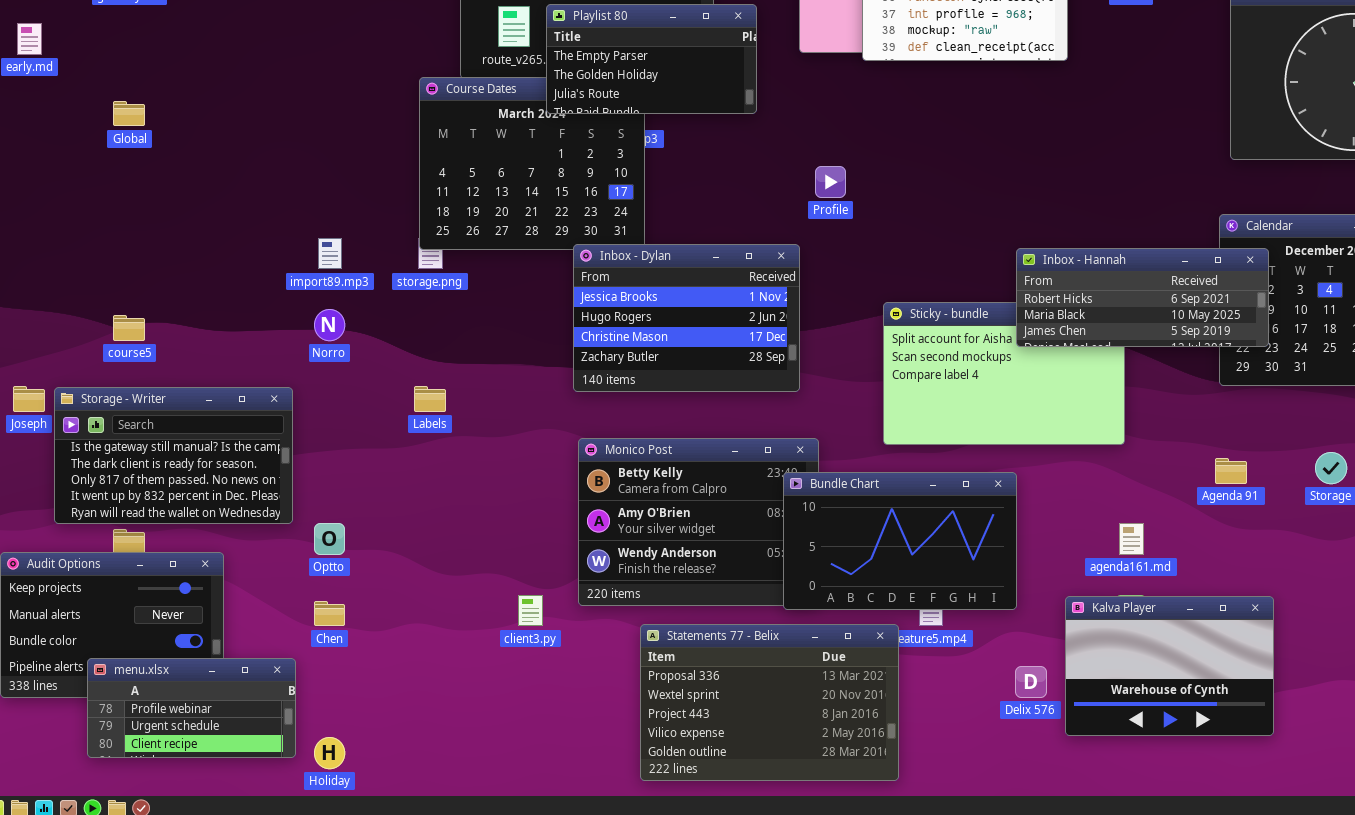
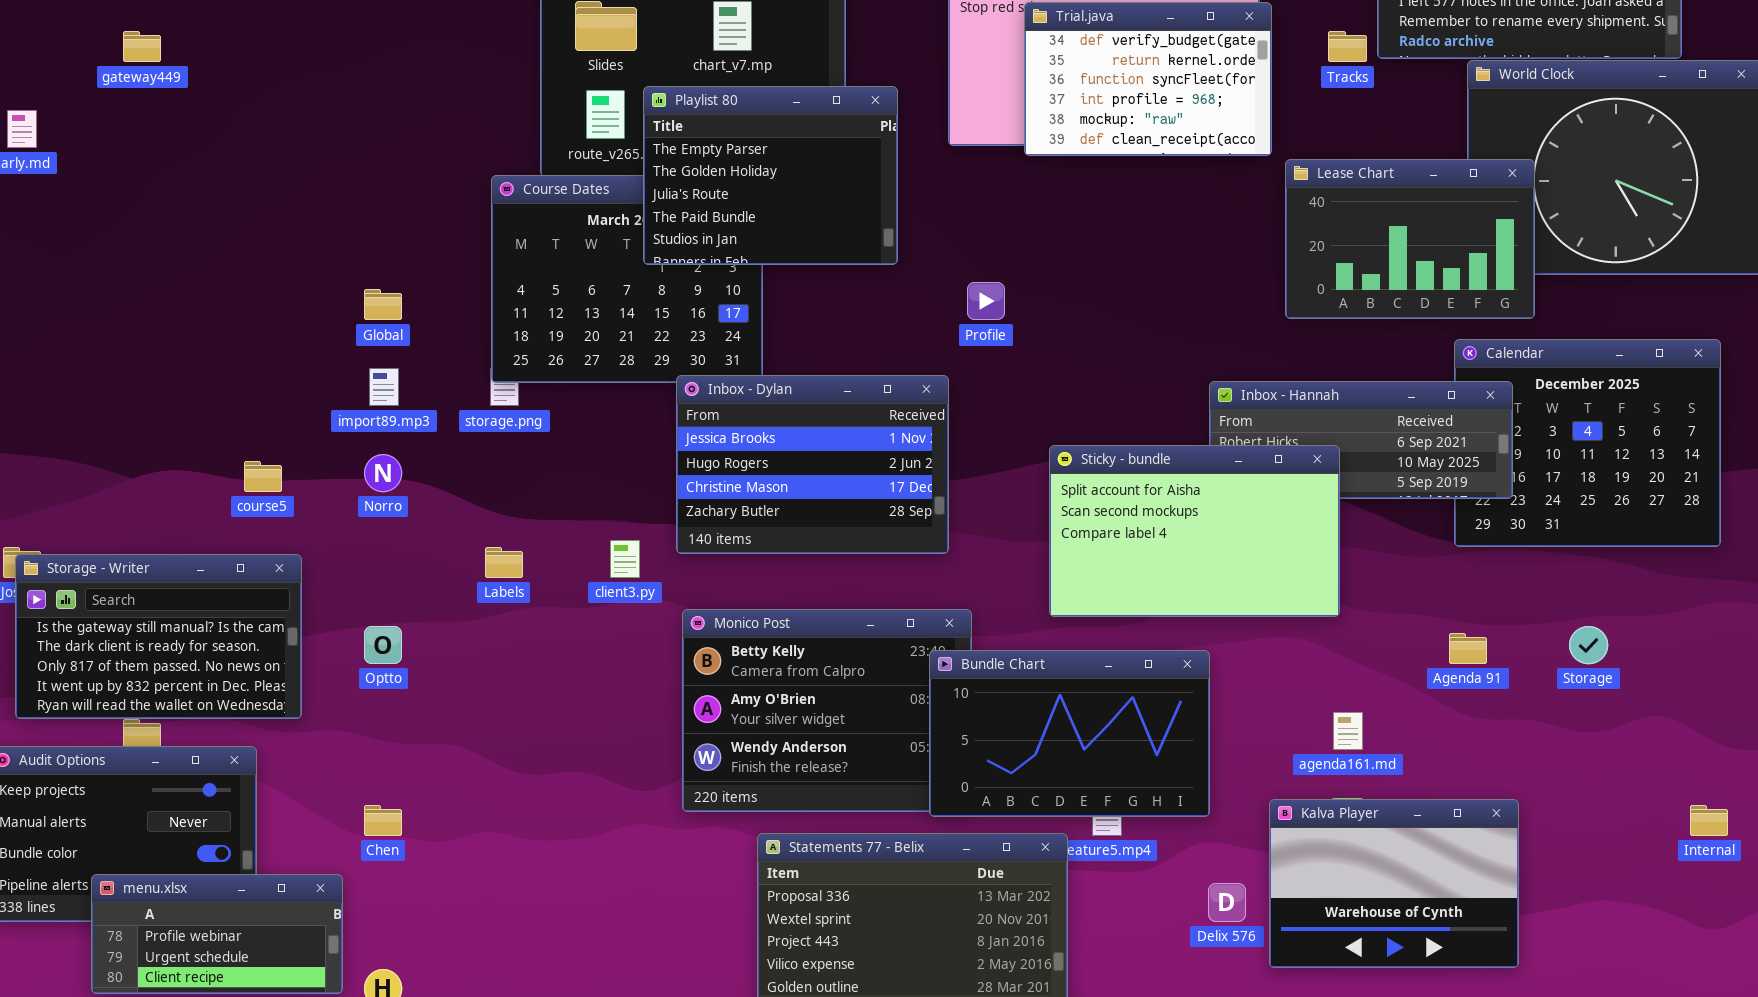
Playlist 80: [546,4,757,114] -> [643,86,898,265], resized
Lease Chart: none -> [1285,159,1535,319], opened
Global: [113,101,145,126] -> [364,289,402,320], moved
Sticky - bundle: [883,302,1125,445] -> [1049,445,1340,617], raised
course5: [113,315,145,341] -> [244,461,282,492], moved
Storage - Writer: [54,387,293,524] -> [15,554,302,719], moved
Optto: [314,523,345,555] -> [364,626,402,664], moved
client3.py: [518,595,543,626] -> [610,540,640,578], moved

